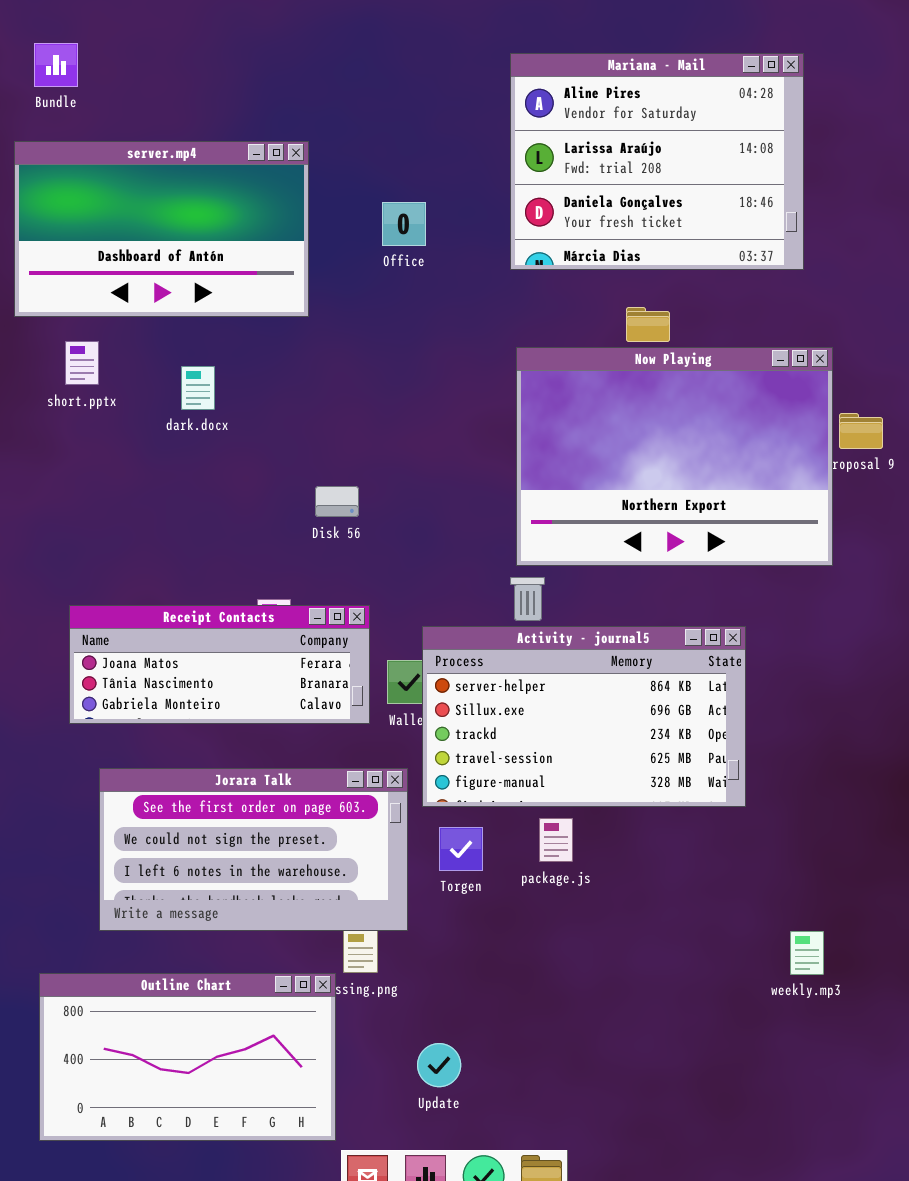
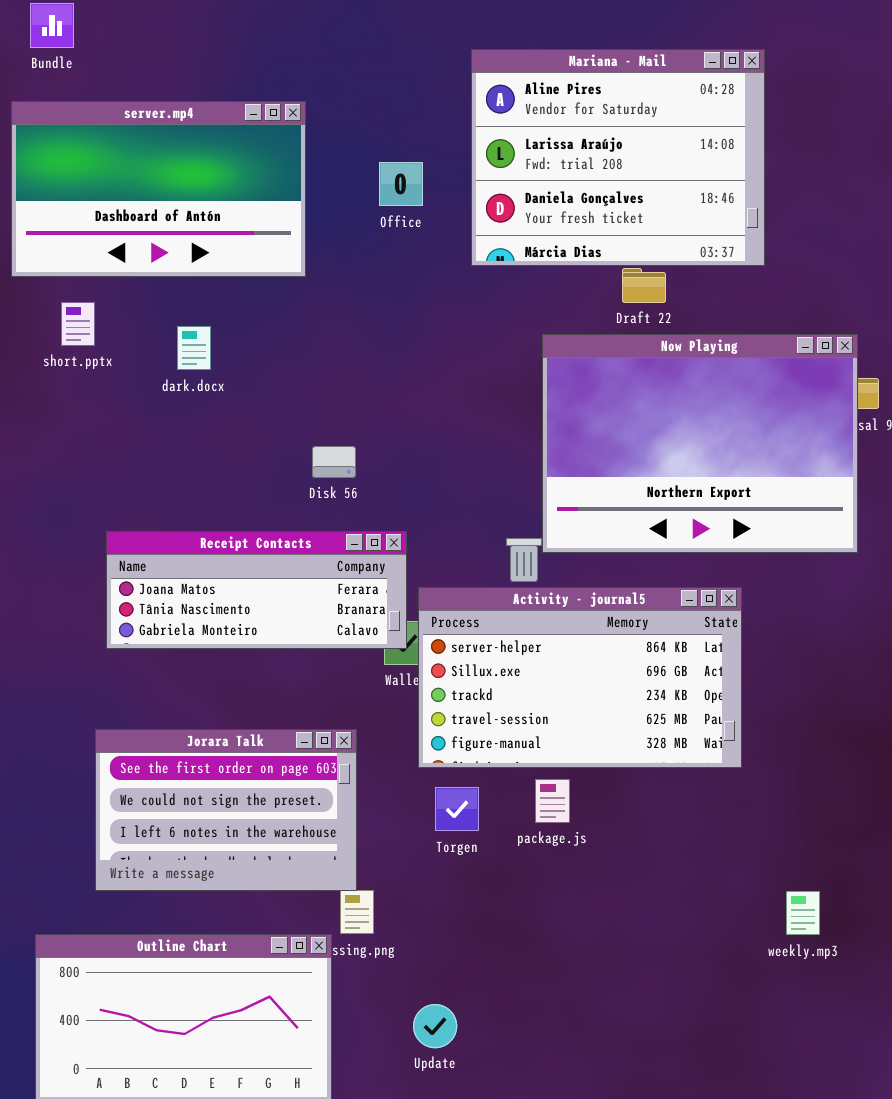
Mariana - Mail: [510,53,804,270] -> [471,49,765,266], moved
Now Playing: [516,347,833,566] -> [542,334,858,553], moved
Receipt Contacts: [69,605,370,724] -> [106,531,407,649], moved
Jorara Talk: [99,768,408,931] -> [95,729,357,891], resized

